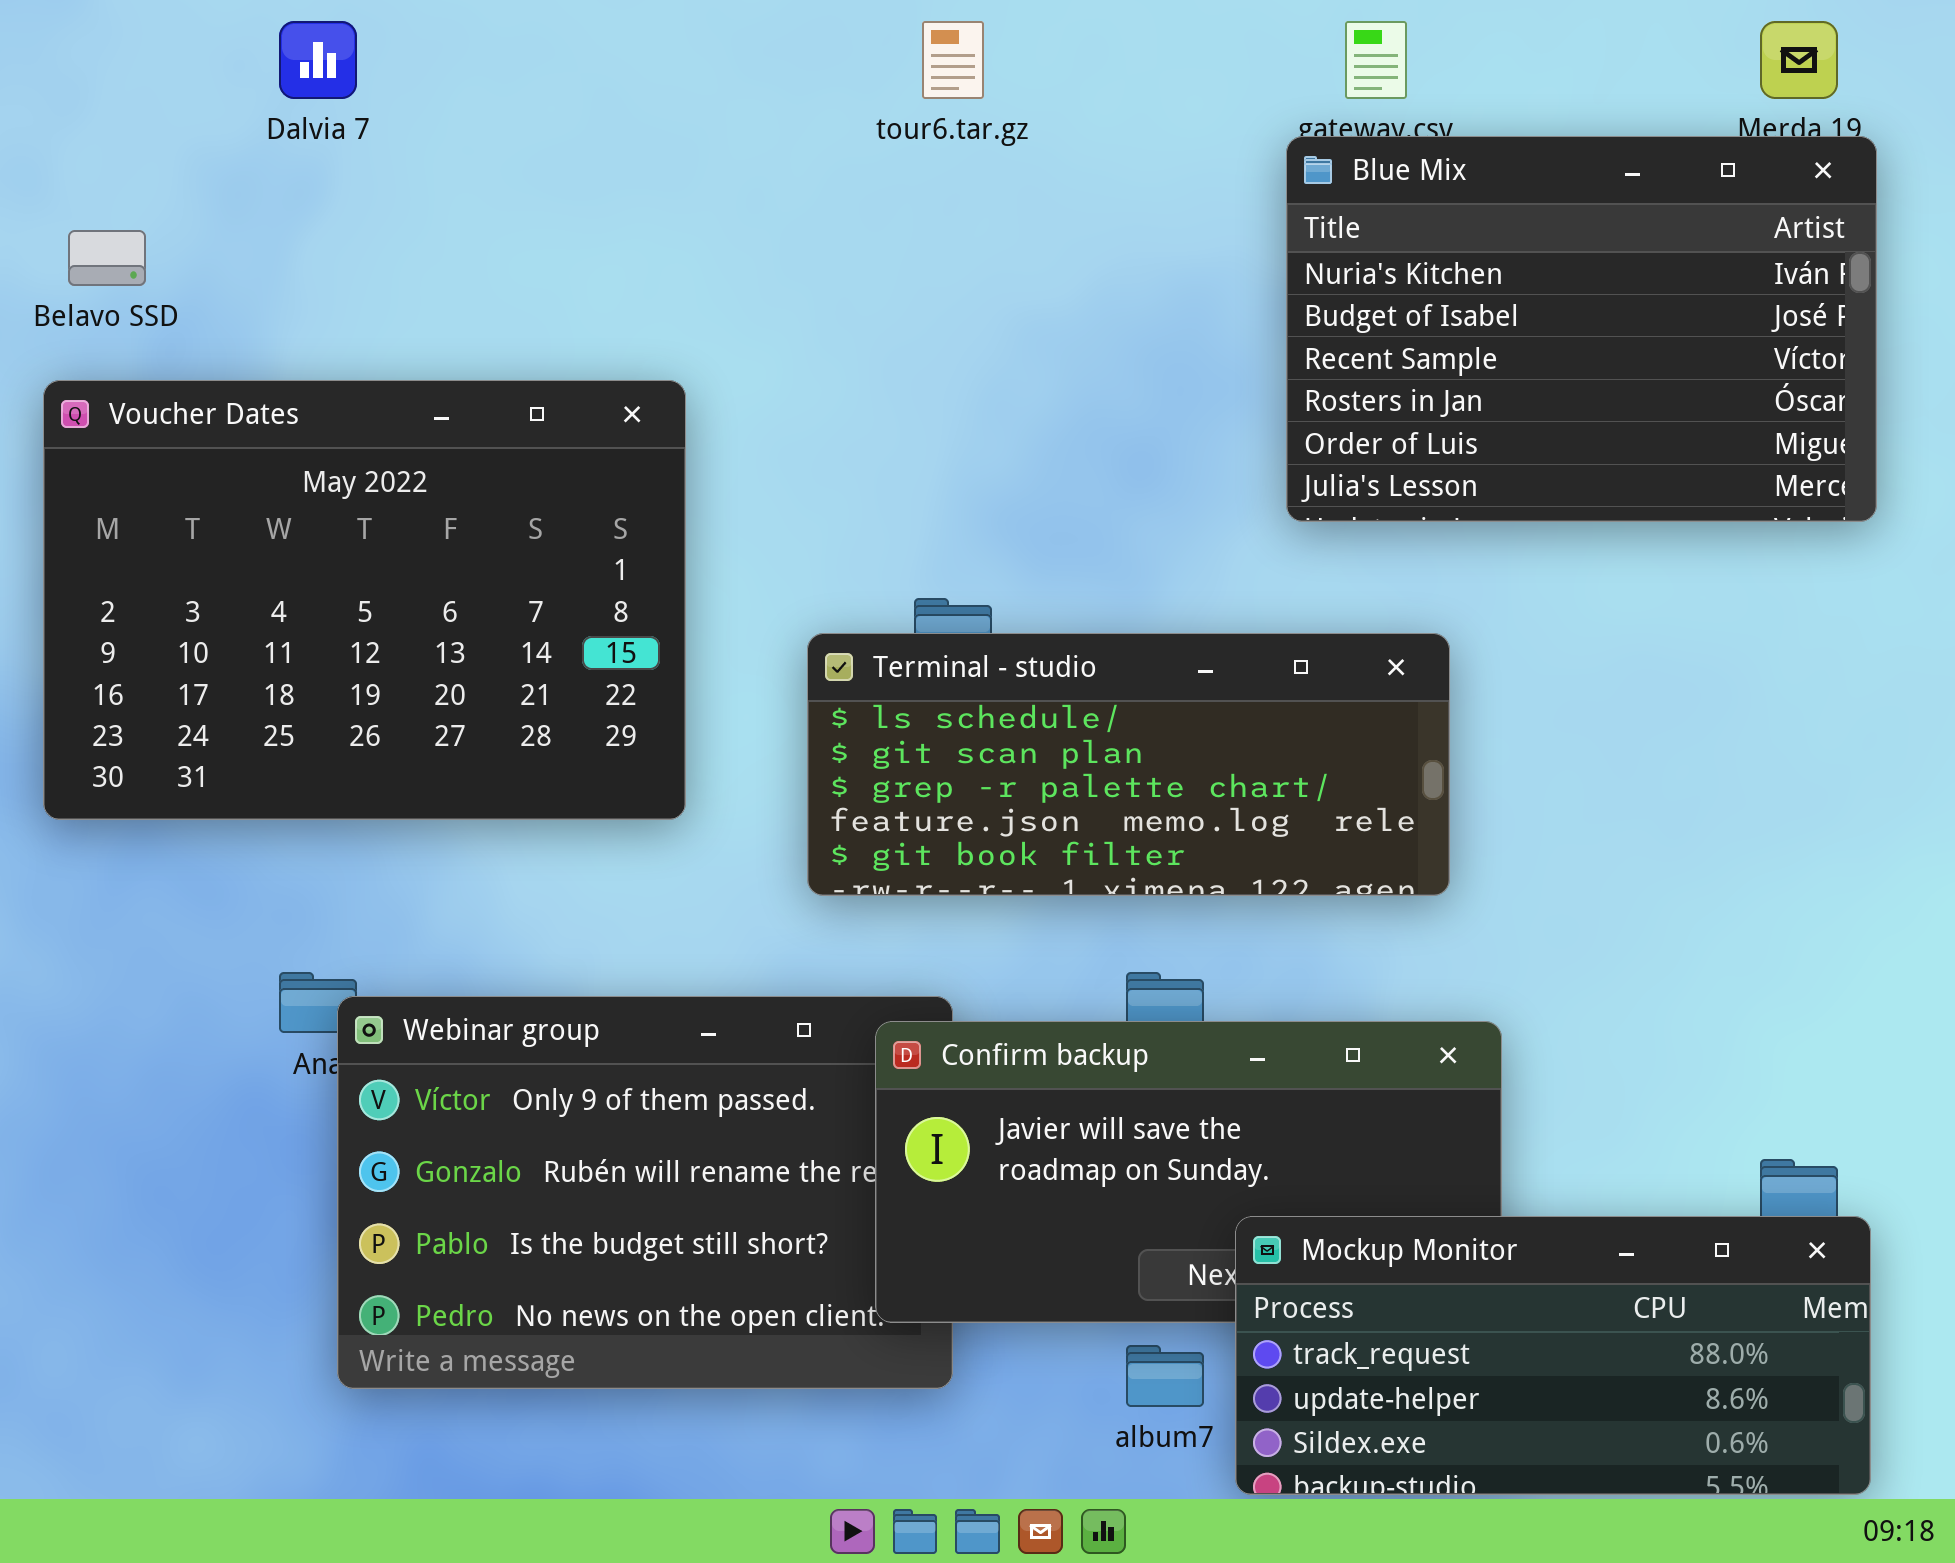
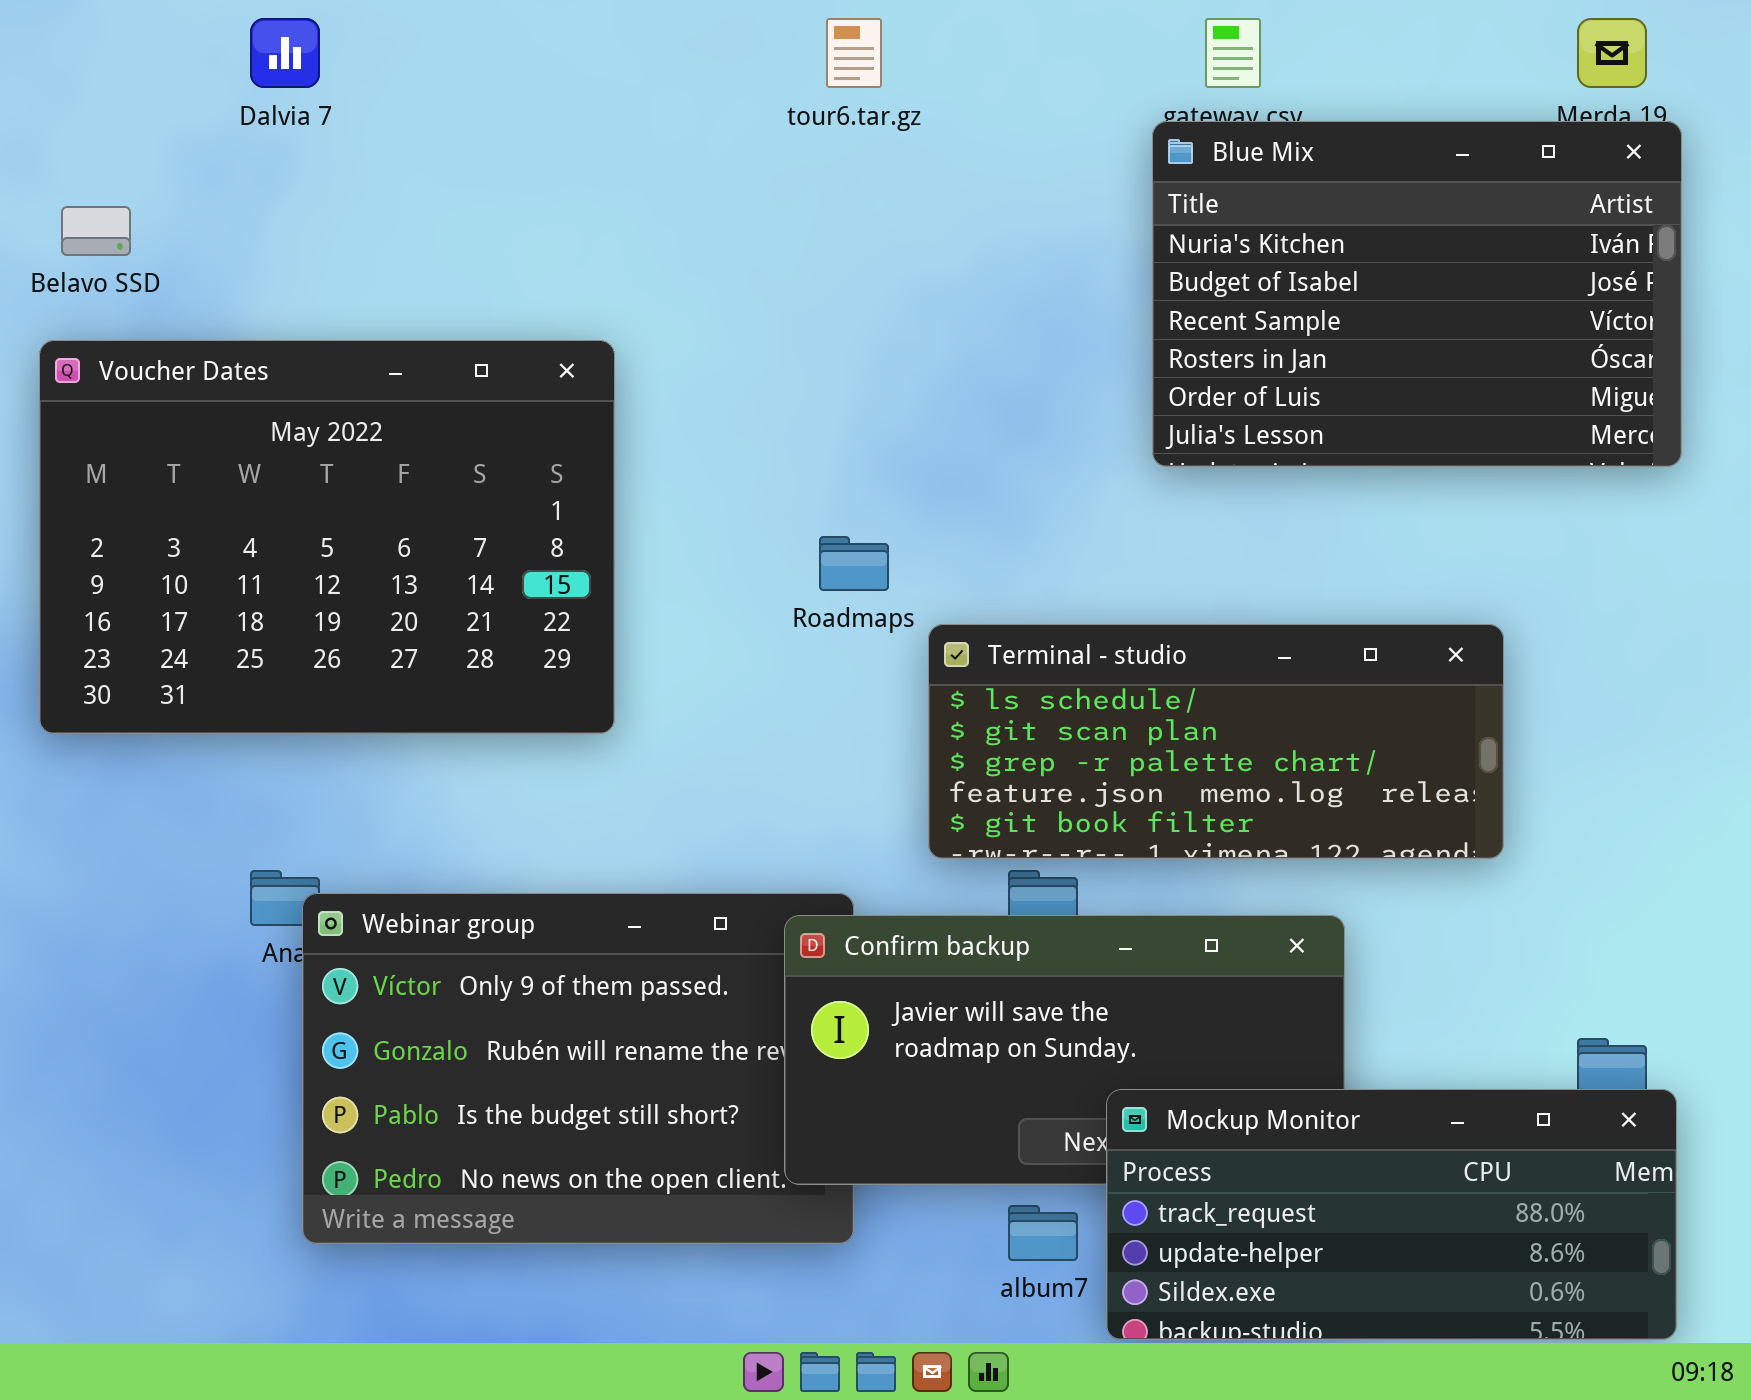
Terminal - studio: [807,633,1450,896] -> [928,624,1504,859], moved

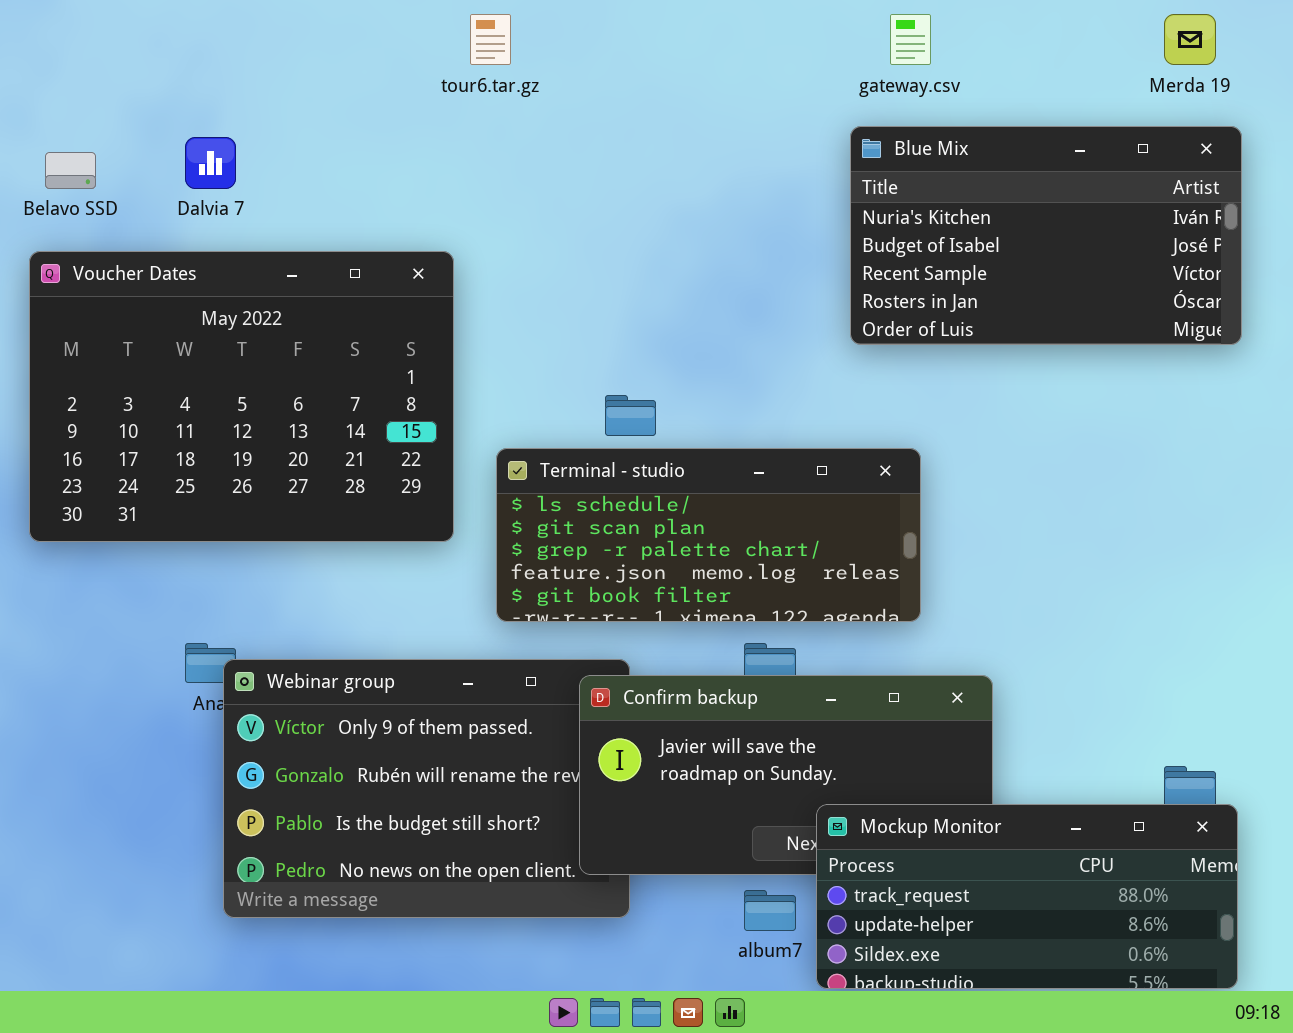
Dalvia 7: [250,18,320,88] -> [185,137,236,189], moved
tour6.tar.gz: [826,18,882,88] -> [470,14,511,65], moved
Blue Mix: [1152,121,1682,467] -> [850,126,1242,345], resized
Terminal - studio: [928,624,1504,859] -> [496,448,921,622], moved

